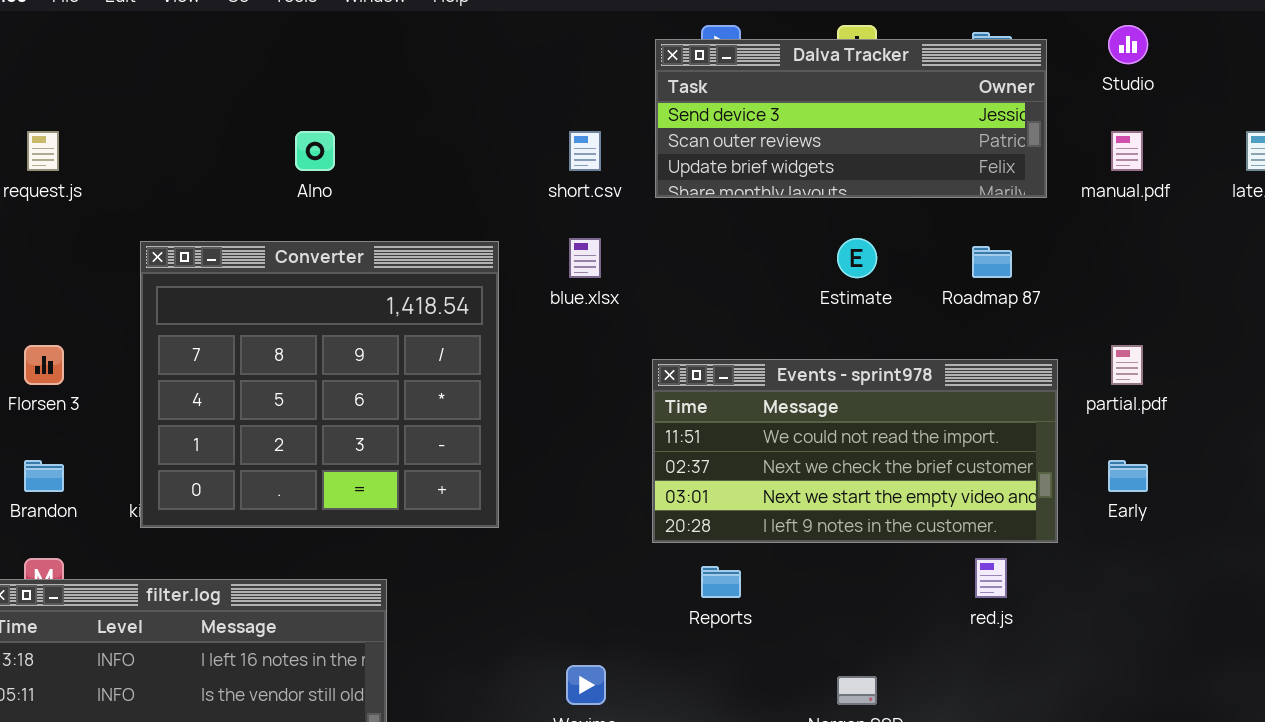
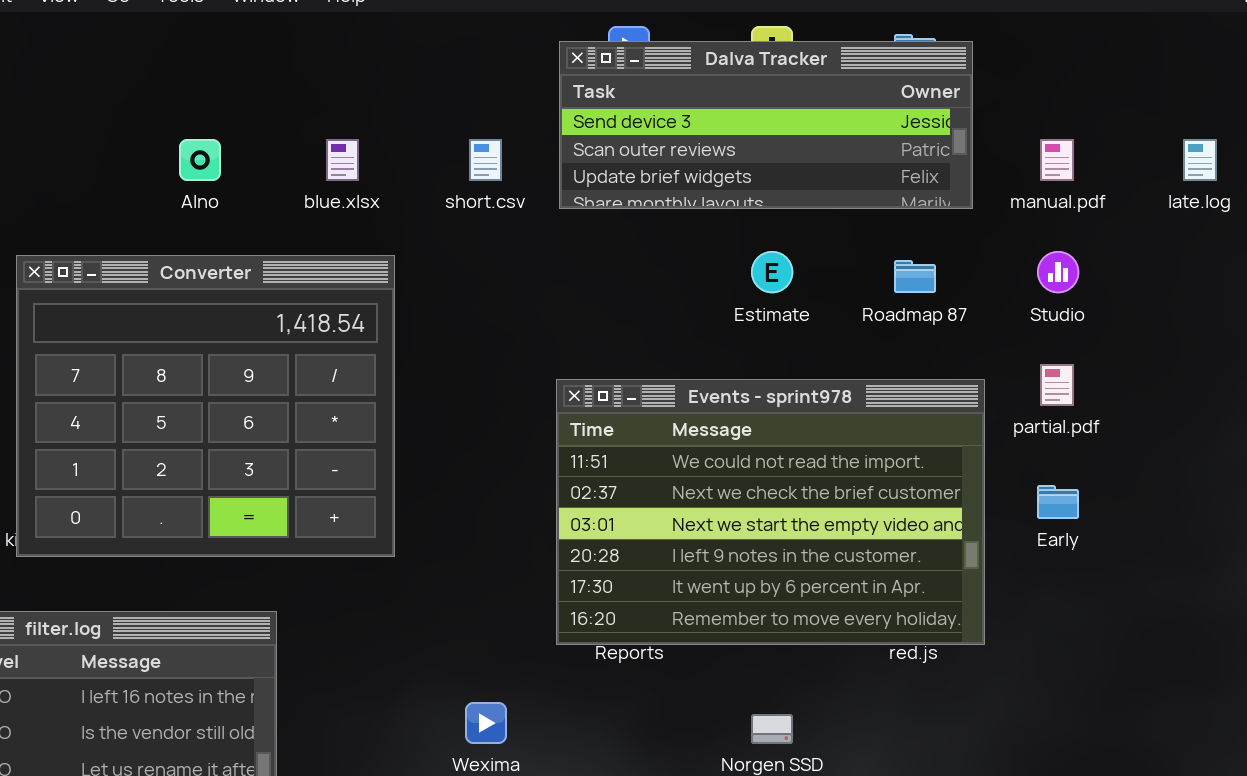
Studio: [1108,25,1148,64] -> [1037,251,1079,293], moved
blue.xlsx: [569,238,601,278] -> [326,139,359,181], moved
Events - sprint978: [652,359,1058,543] -> [556,379,985,645], resized

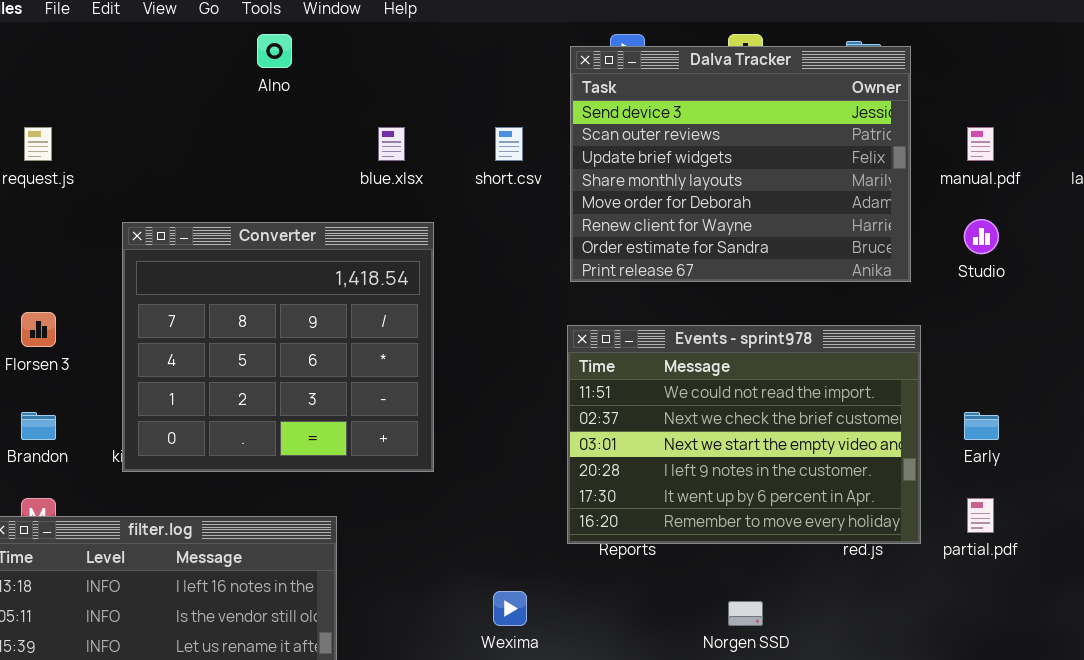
Dalva Tracker: [559,41,973,209] -> [570,46,911,282], resized
Alno: [179,139,221,181] -> [257,34,292,68], moved
partial.pdf: [1040,364,1074,406] -> [967,498,994,533], moved

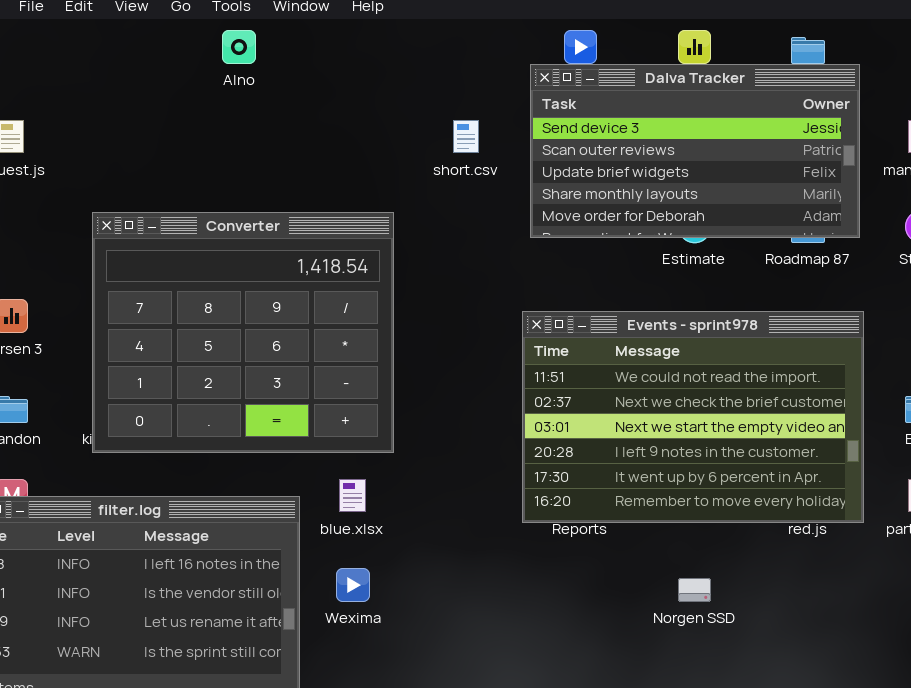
Dalva Tracker: [570,46,911,282] -> [530,64,860,238], moved, resized
blue.xlsx: [378,127,405,161] -> [339,479,366,512], moved
Wexima: [493,591,527,626] -> [336,568,370,602], moved

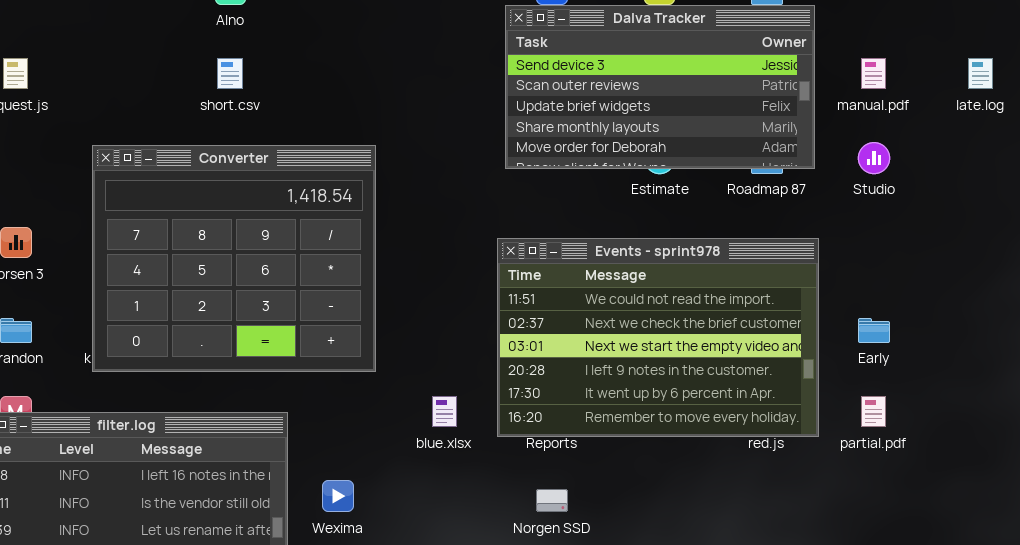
short.csv: [453,120,479,153] -> [217,58,243,89], moved
blue.xlsx: [339,479,366,512] -> [432,396,457,427], moved
Norgen SSD: [678,578,711,602] -> [536,489,568,512], moved

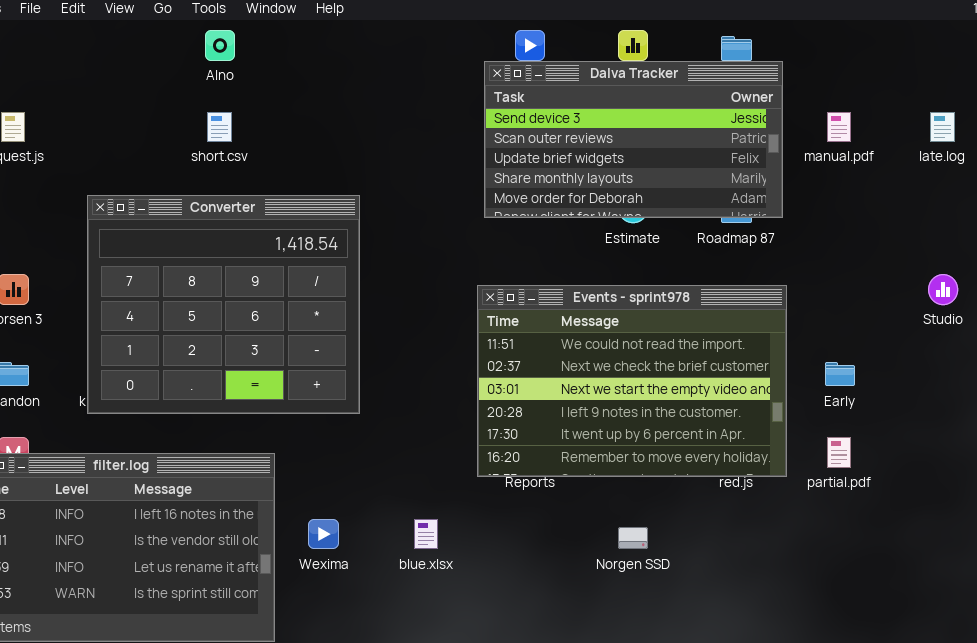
Studio: [858,142,890,174] -> [928,274,958,305], moved
blue.xlsx: [432,396,457,427] -> [414,519,438,549], moved
Norgen SSD: [536,489,568,512] -> [618,527,648,549], moved

